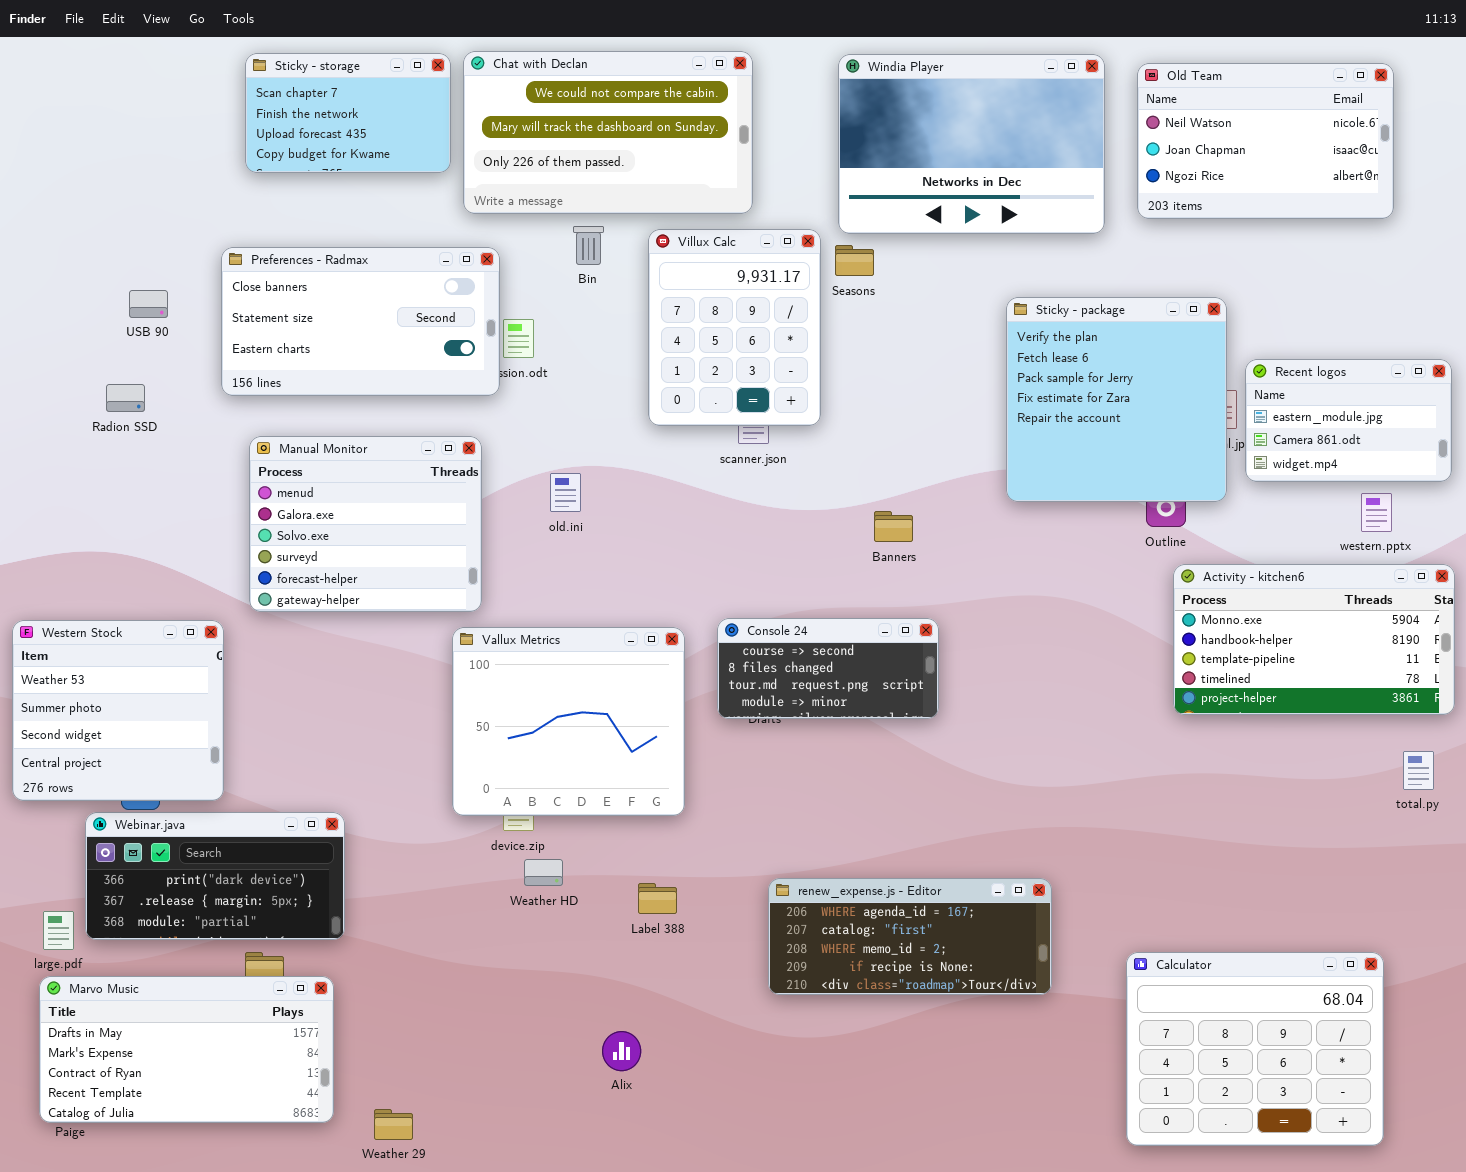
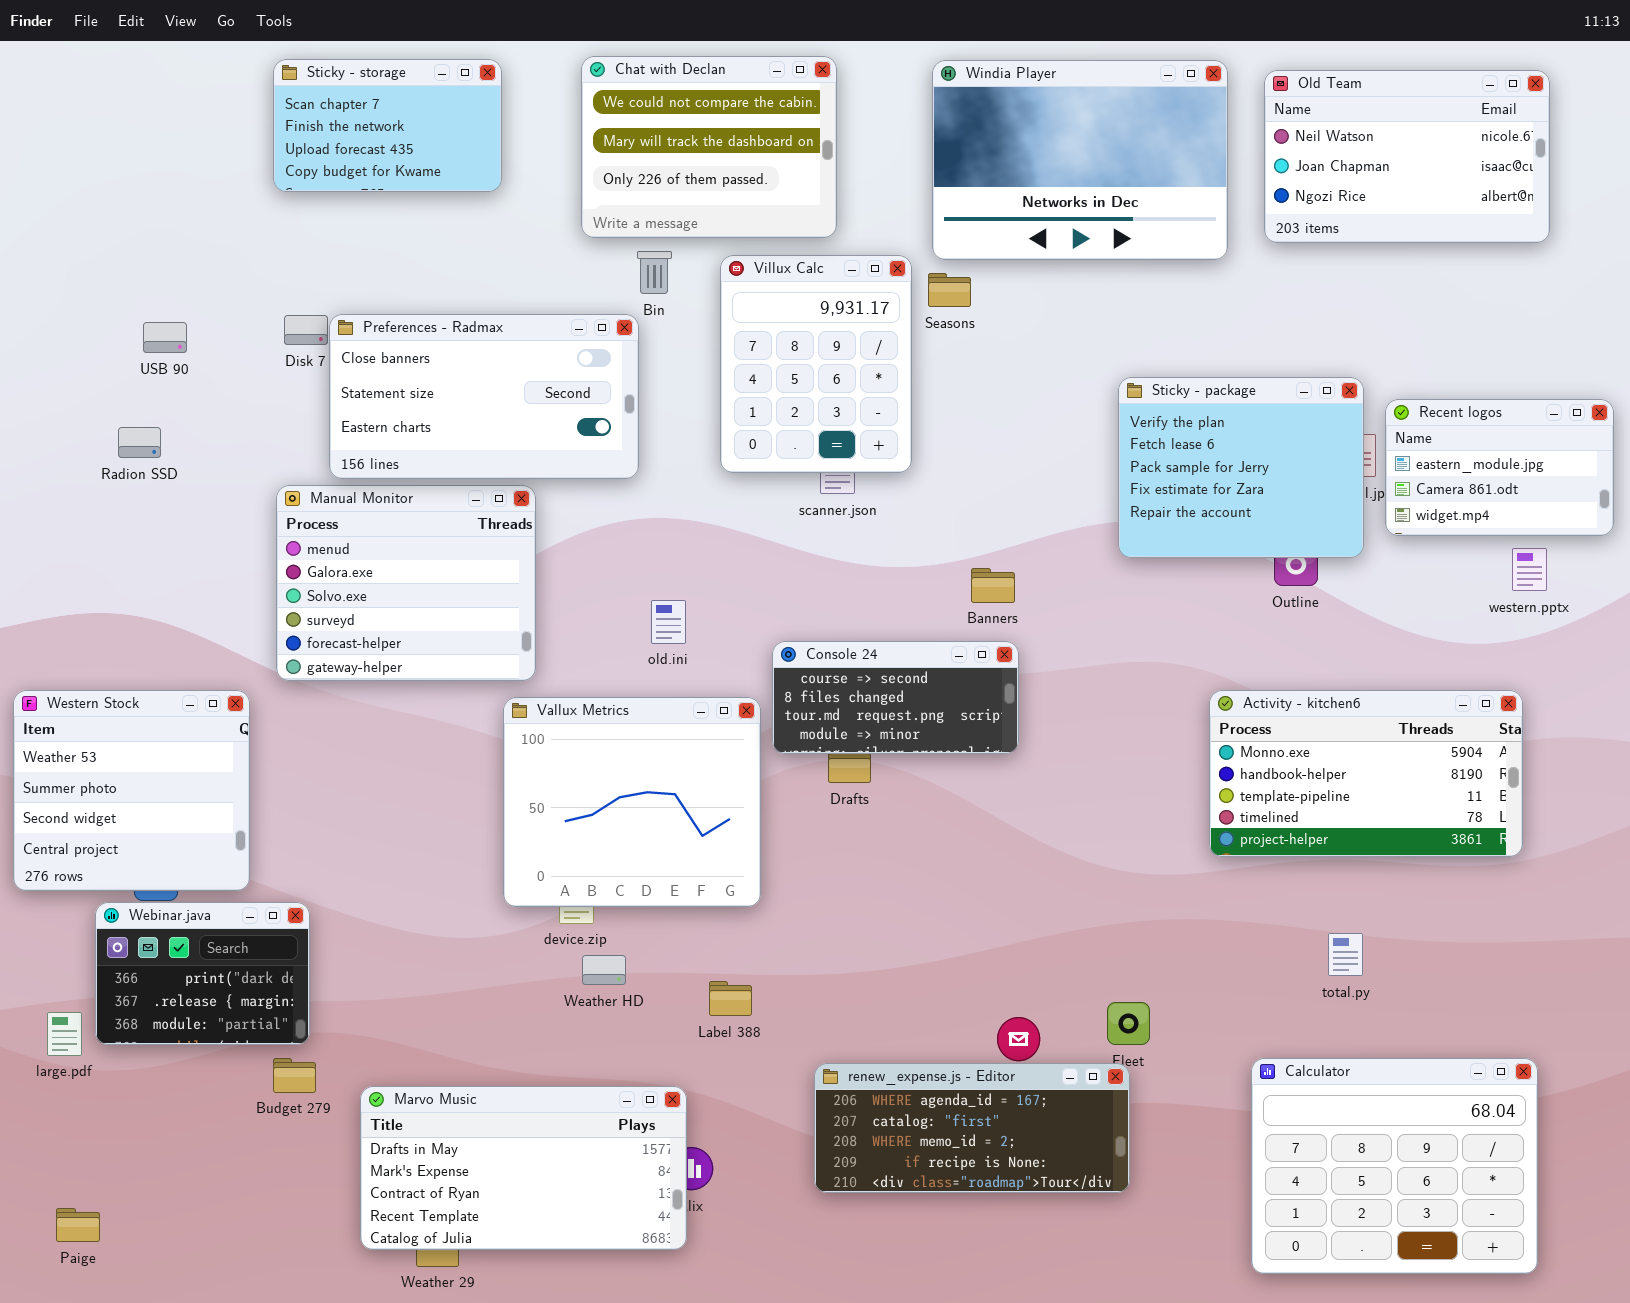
Chat with Declan: [463,51,753,214] -> [581,56,837,238], resized
Preferences - Radmax: [221,247,500,396] -> [329,314,639,479], moved
Sticky - package: [1006,297,1227,502] -> [1118,377,1364,558], resized
old.ini: [550,473,581,512] -> [651,600,686,644], moved
Activity - kitchen6: [1173,564,1455,715] -> [1209,690,1523,857], moved
Console 24: [717,618,939,719] -> [772,641,1019,754], moved
total.py: [1403,751,1434,790] -> [1328,933,1363,976], moved
Webinar.java: [85,812,345,940] -> [95,902,310,1045], resized
renew_expense.js - Editor: [768,878,1052,995] -> [814,1063,1130,1193], moved
Marvo Music: [39,976,334,1123] -> [360,1086,687,1250], moved

